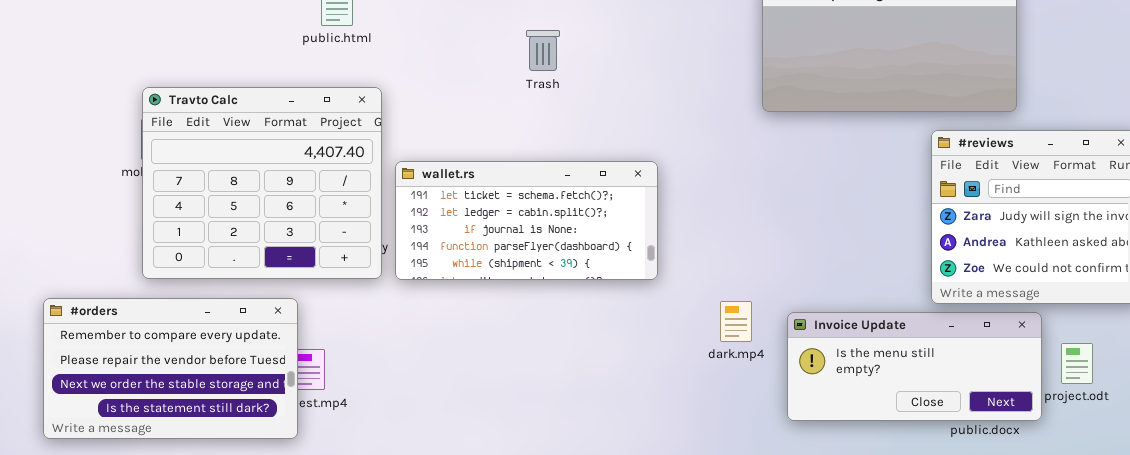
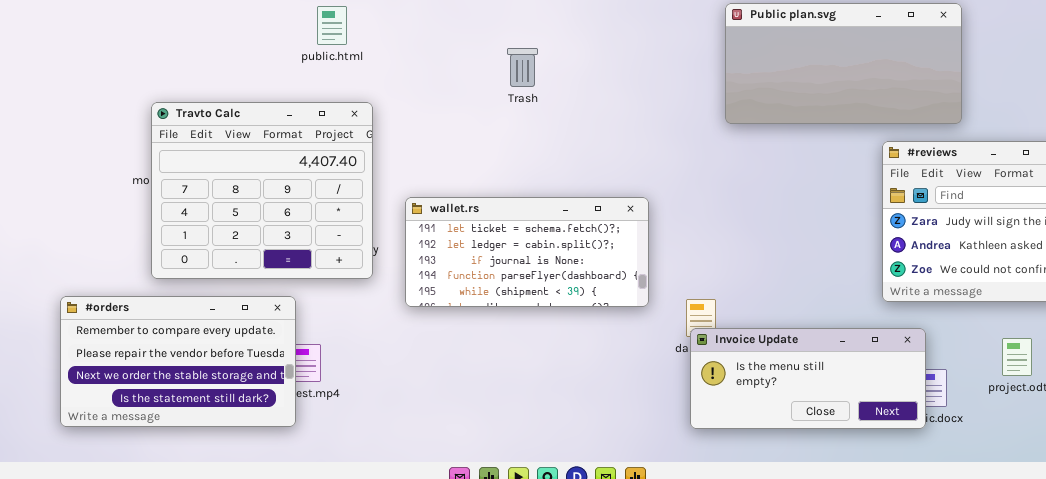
wallet.rs: [395,161,658,280] -> [405,197,649,307], moved
Invoice Update: [787,312,1042,421] -> [690,328,926,429], moved

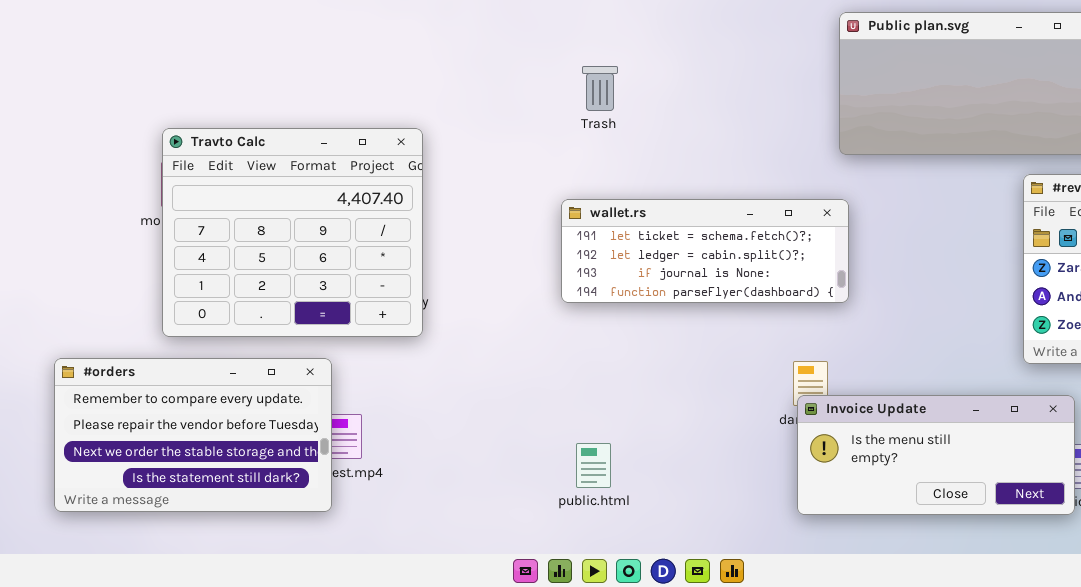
public.html: [317,6,347,45] -> [576,443,611,488], moved
wallet.rs: [405,197,649,307] -> [561,199,849,303], moved, resized

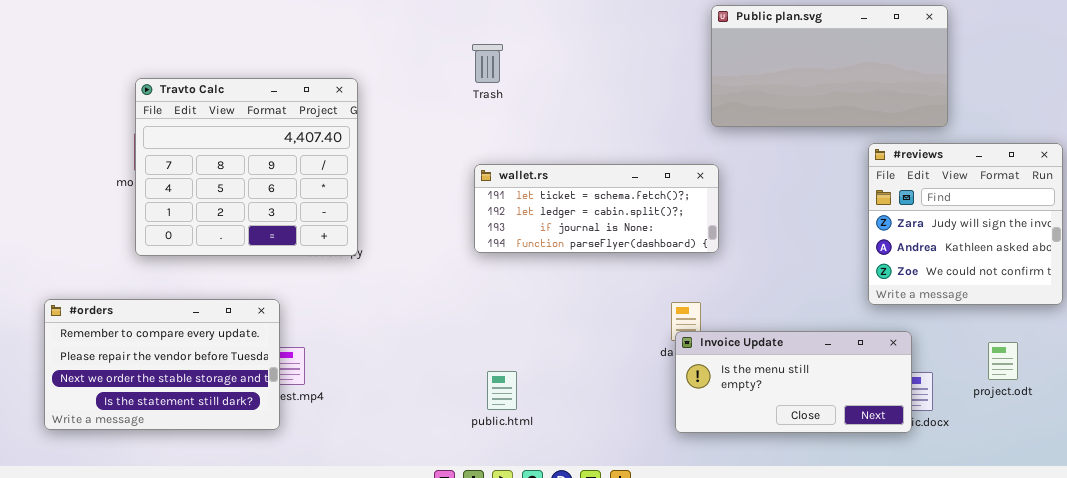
Trash: [582,66,618,111] -> [472,44,503,83], moved
Travto Calc: [162,128,423,337] -> [135,78,358,256], moved

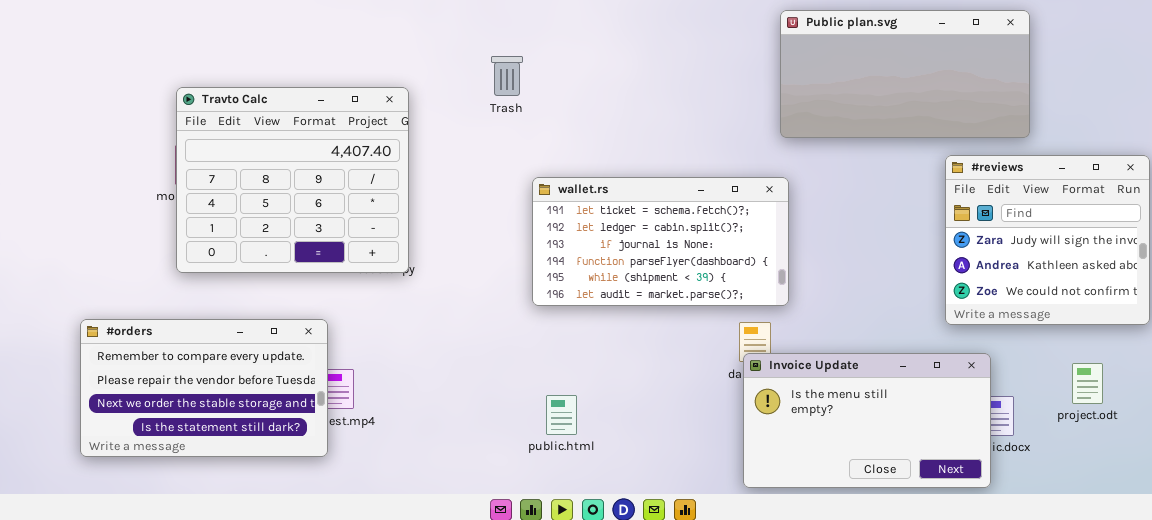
Trash: [472,44,503,83] -> [491,56,523,96], moved
wallet.rs: [474,164,719,253] -> [532,177,789,306], resized
Invoice Update: [675,331,912,433] -> [743,353,991,488], resized

